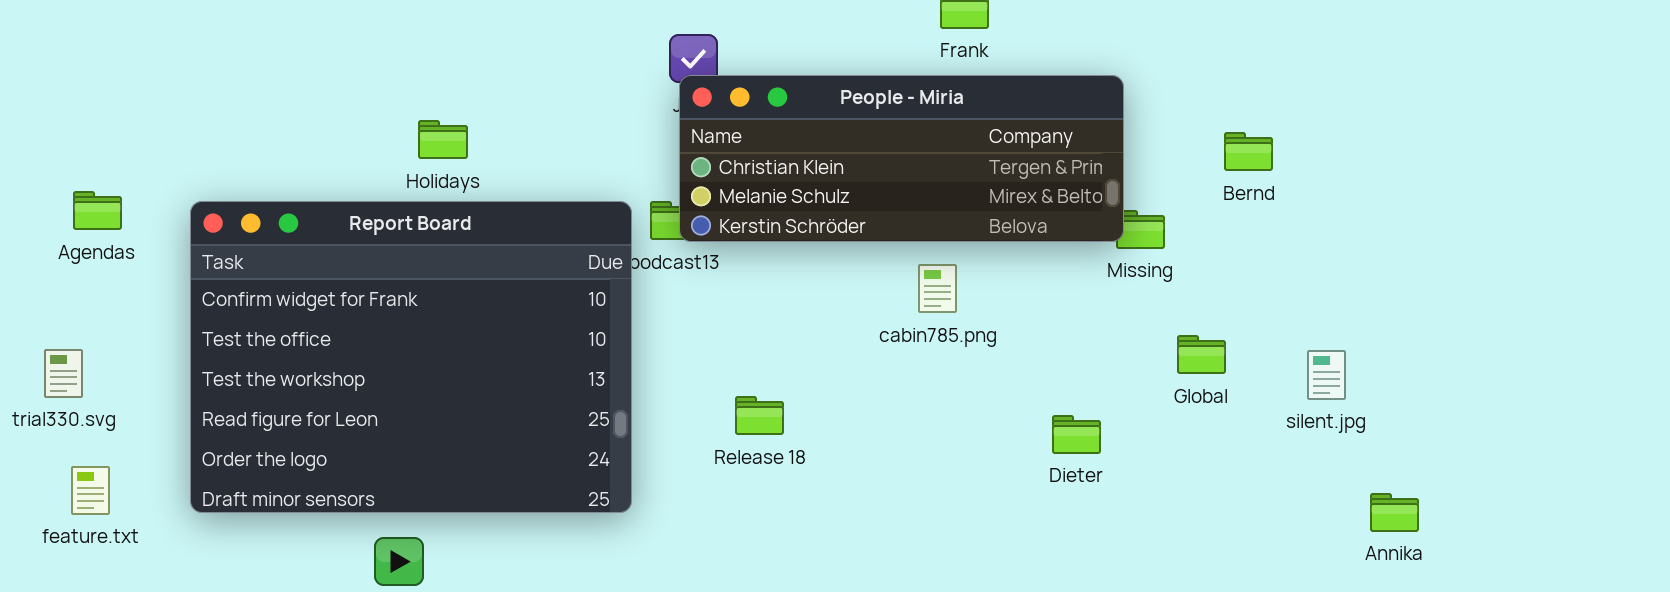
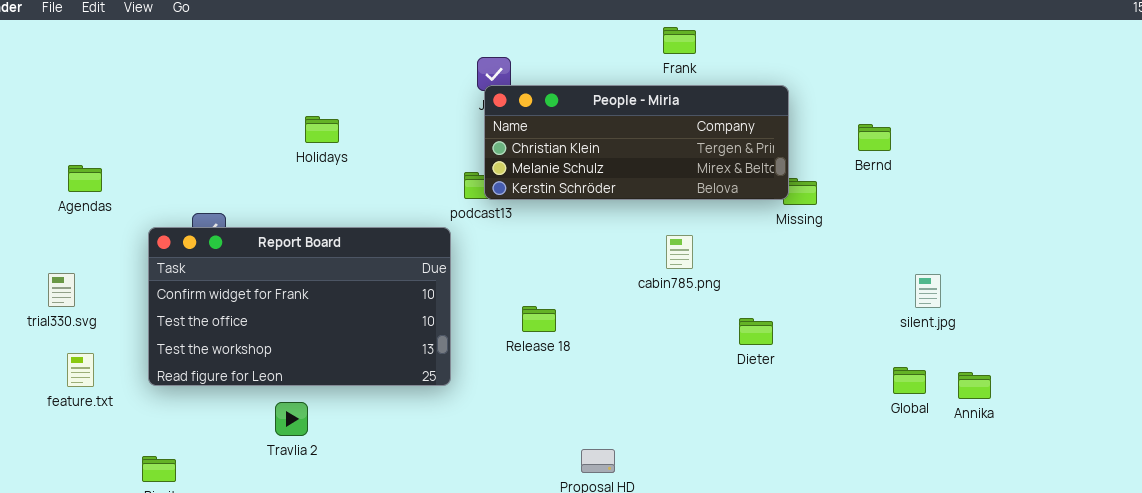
Report Board: [190,201,632,513] -> [148,227,451,386], resized
cabin785.png: [918,264,957,313] -> [666,235,693,269], moved
Global: [1177,335,1226,374] -> [893,367,926,394], moved

